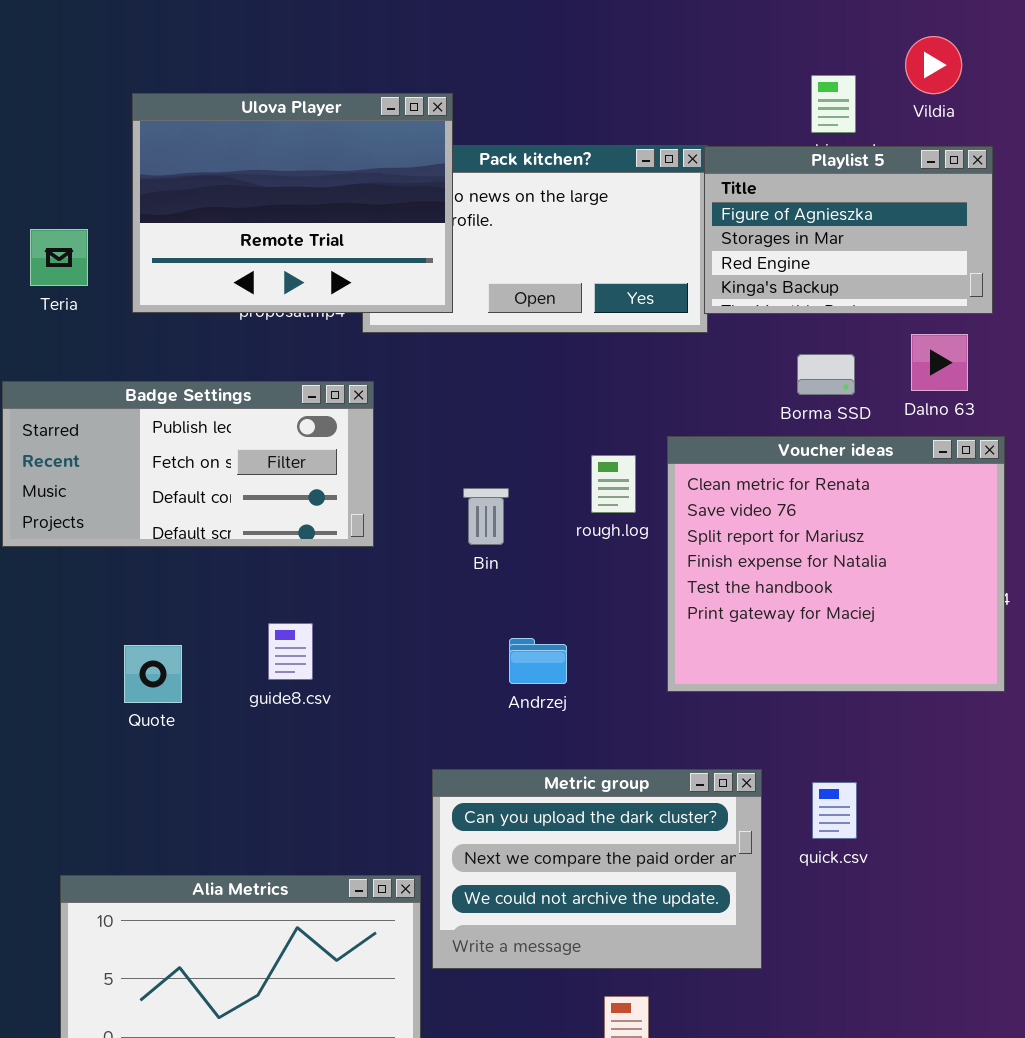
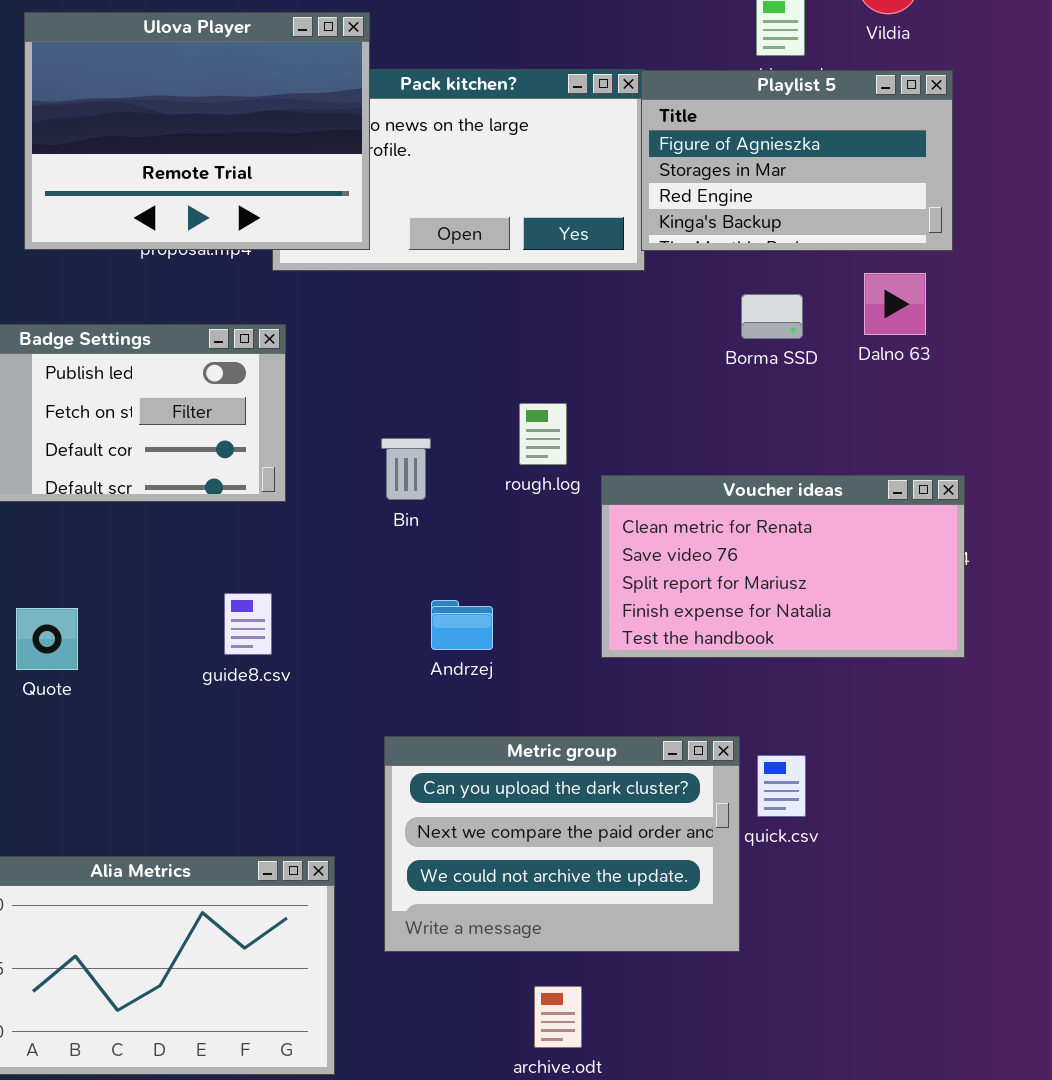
Voucher ideas: [667,436,1005,692] -> [601,475,965,658], resized
guide8.csv: [268,623,313,680] -> [224,593,272,655], moved
Metric group: [432,769,762,969] -> [384,736,740,952], moved

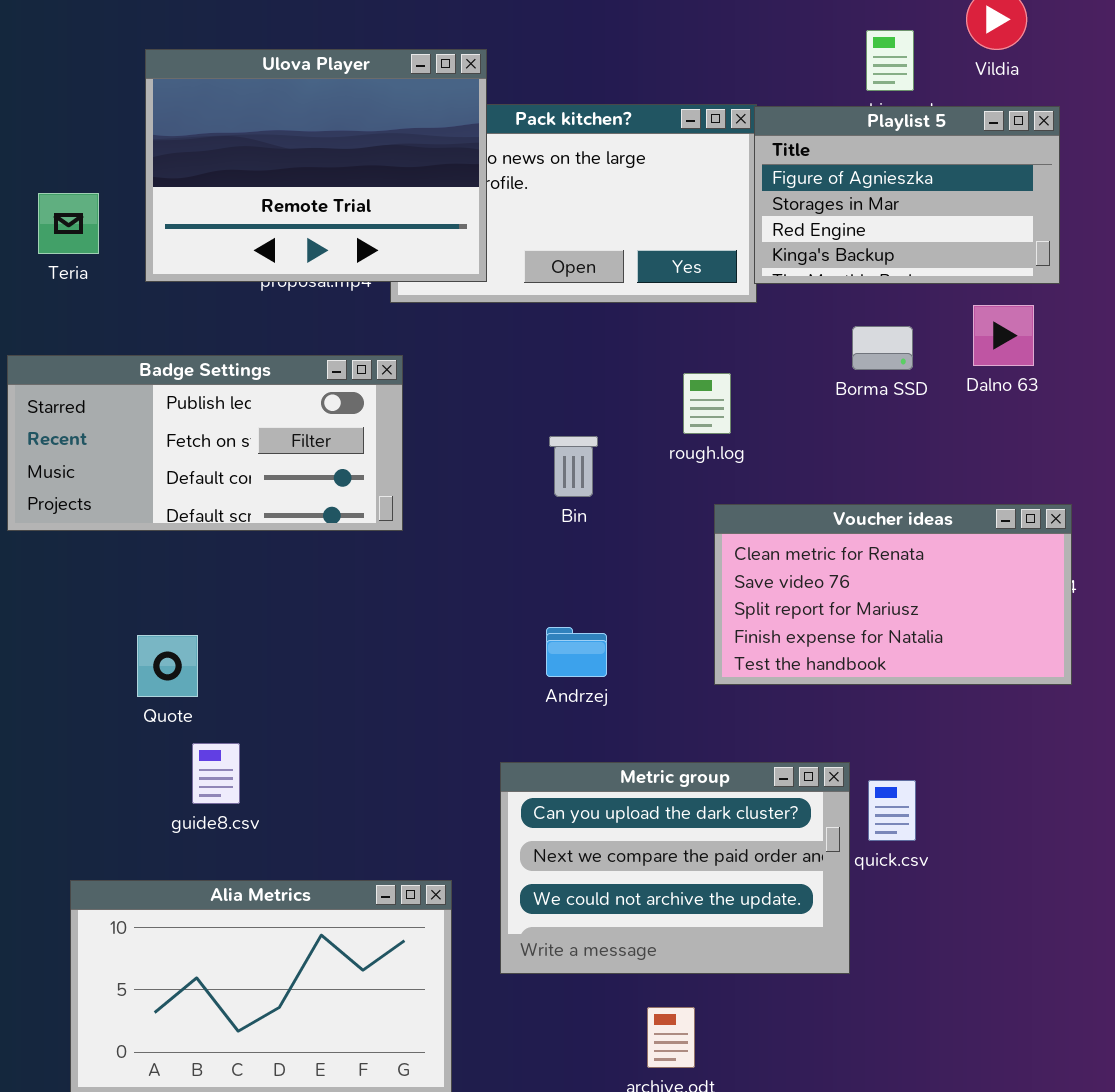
rough.log: [519,403,567,465] -> [683,373,731,434], moved
Bin: [381,438,431,500] -> [549,436,598,497], moved
guide8.csv: [224,593,272,655] -> [192,743,240,804], moved

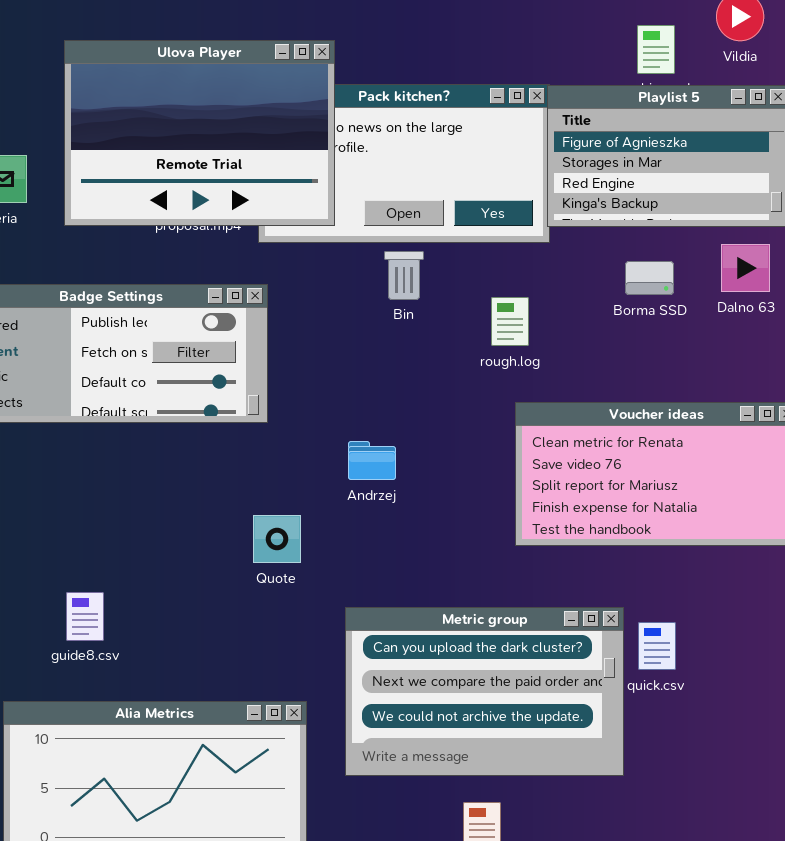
Bin: [549,436,598,497] -> [384,251,424,300], moved
Andrzej: [546,627,607,677] -> [348,441,396,480], moved
Quote: [137,635,198,697] -> [253,515,301,563], moved
guide8.csv: [192,743,240,804] -> [66,592,104,641], moved

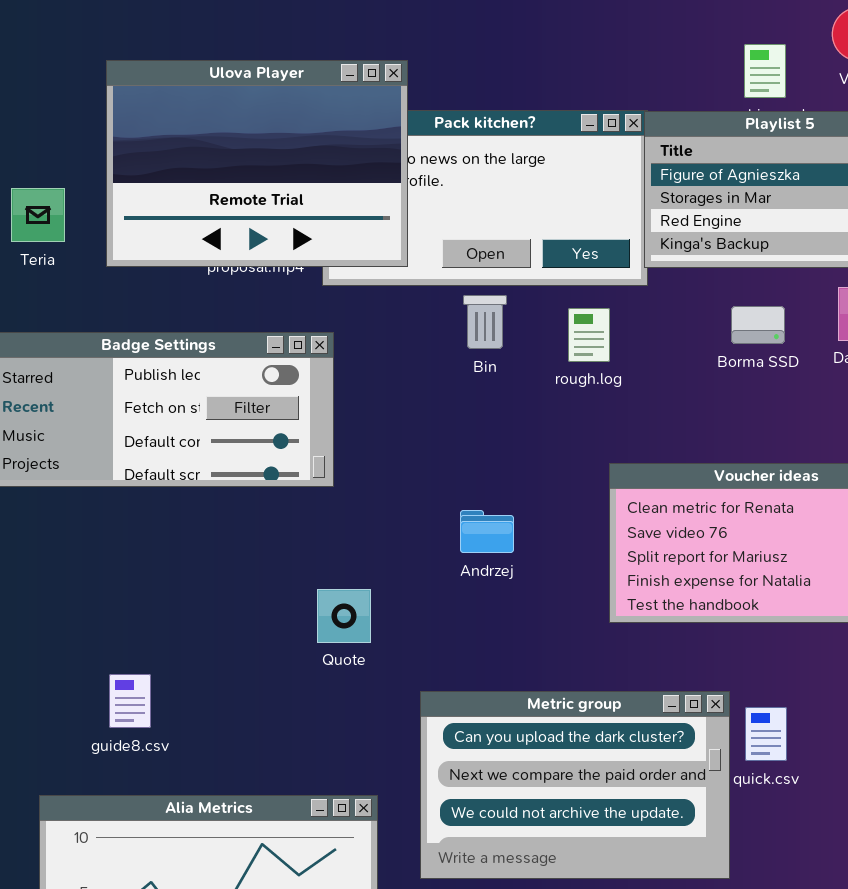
rough.log: [491,297,529,346] -> [568,308,610,362], moved
Andrzej: [348,441,396,480] -> [460,510,514,553], moved

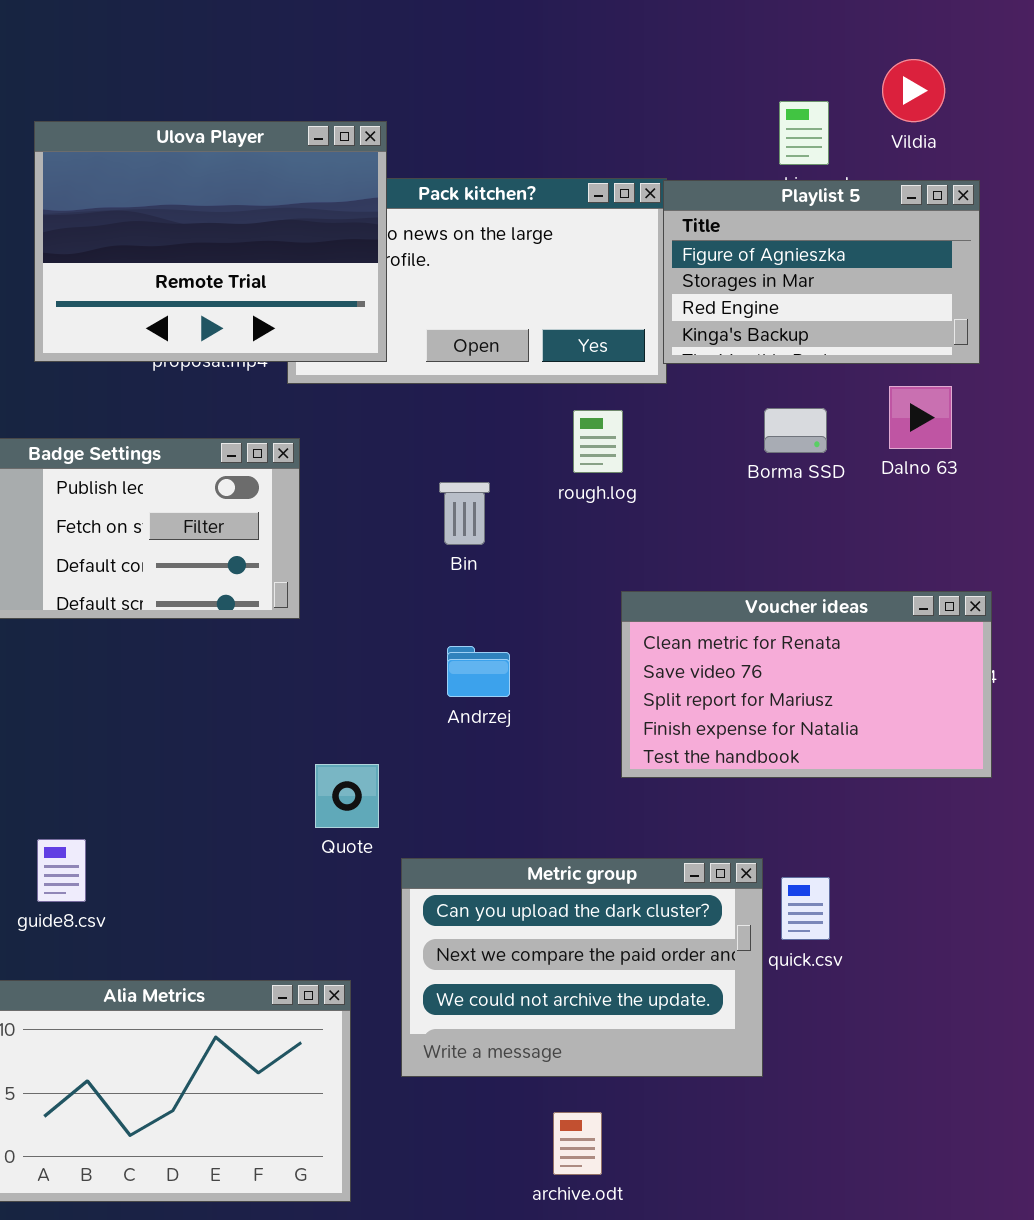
Bin: [463,295,507,349] -> [439,482,490,545], moved
Quote: [317,589,371,643] -> [315,764,379,828], moved

